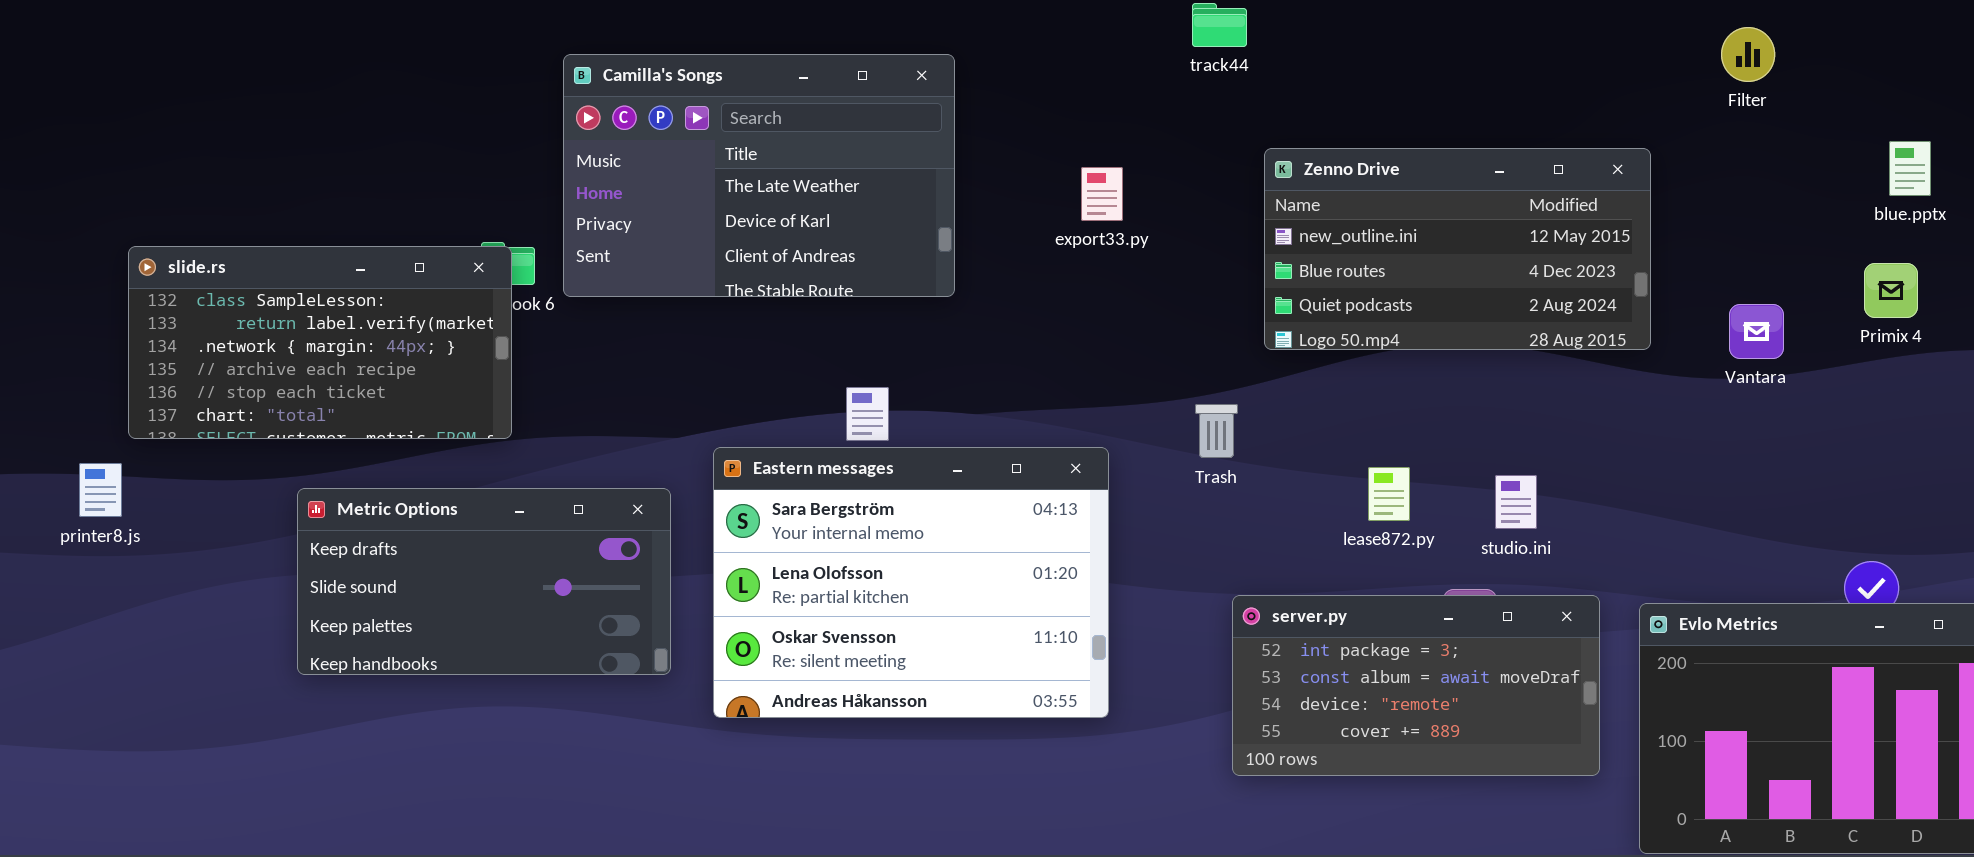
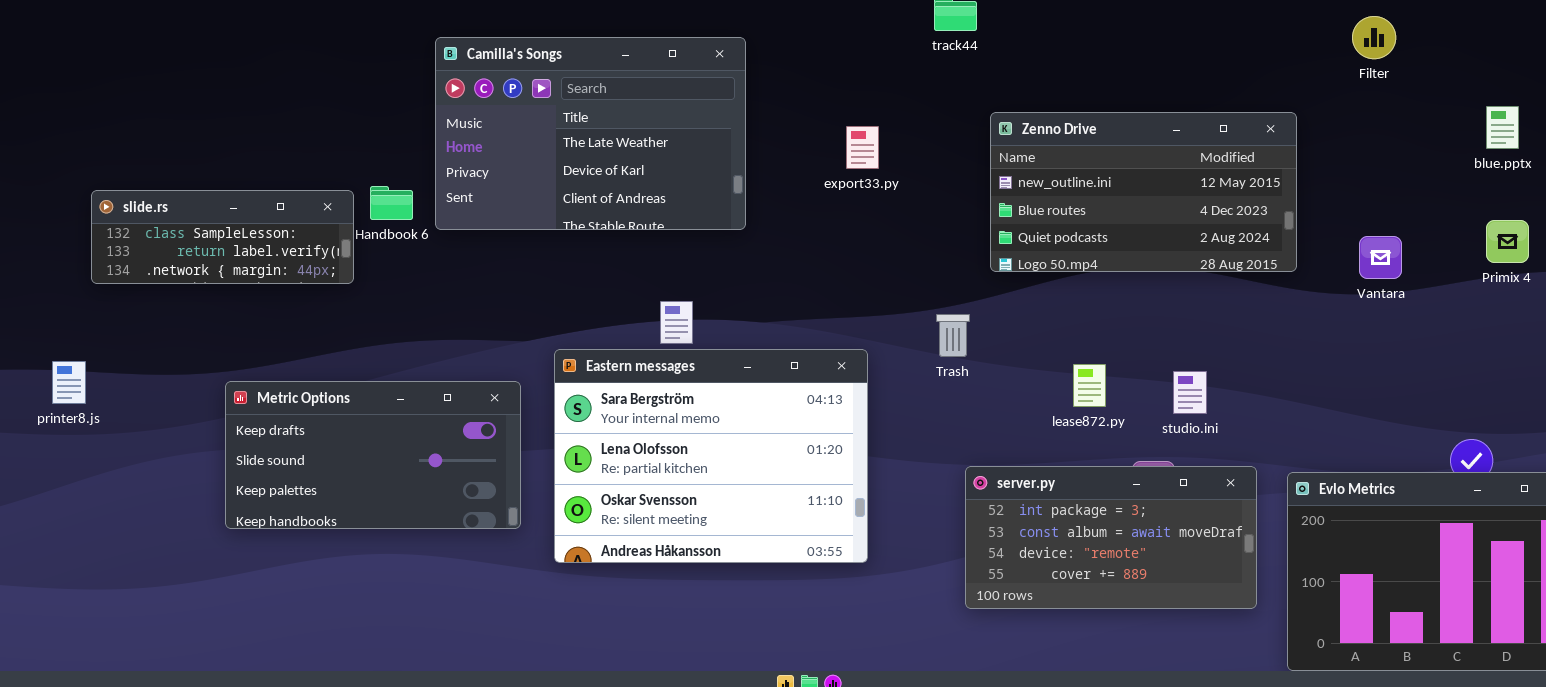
slide.rs: [128,246,512,439] -> [91,190,354,284], resized
Primix 4: [1864,263,1918,318] -> [1486,220,1529,263], moved

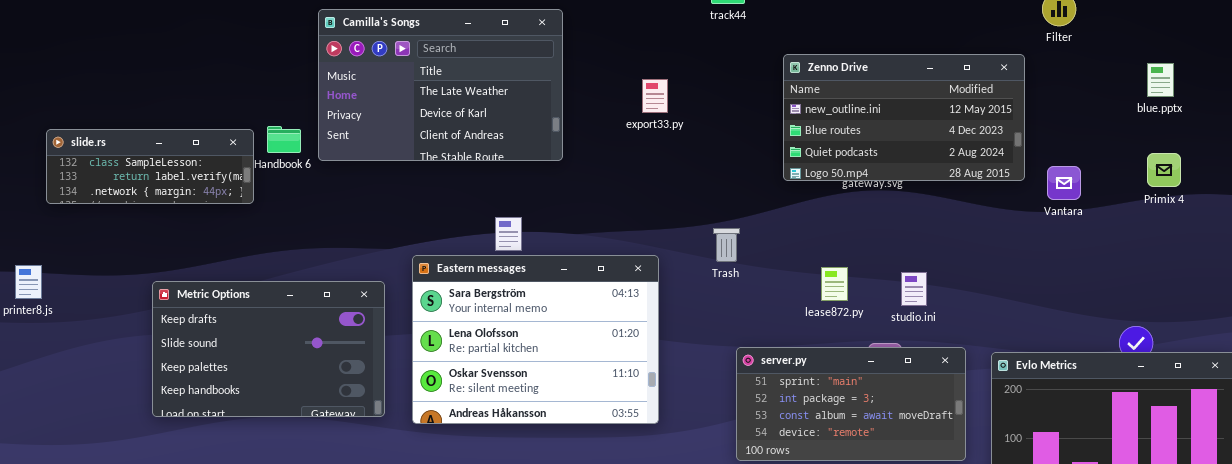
Zenno Drive: [990,112,1297,272] -> [783,54,1025,181], moved
Metric Options: [225,381,521,529] -> [152,281,385,417], resized
server.py: [965,466,1257,609] -> [736,347,966,461], scrolled up 1 row

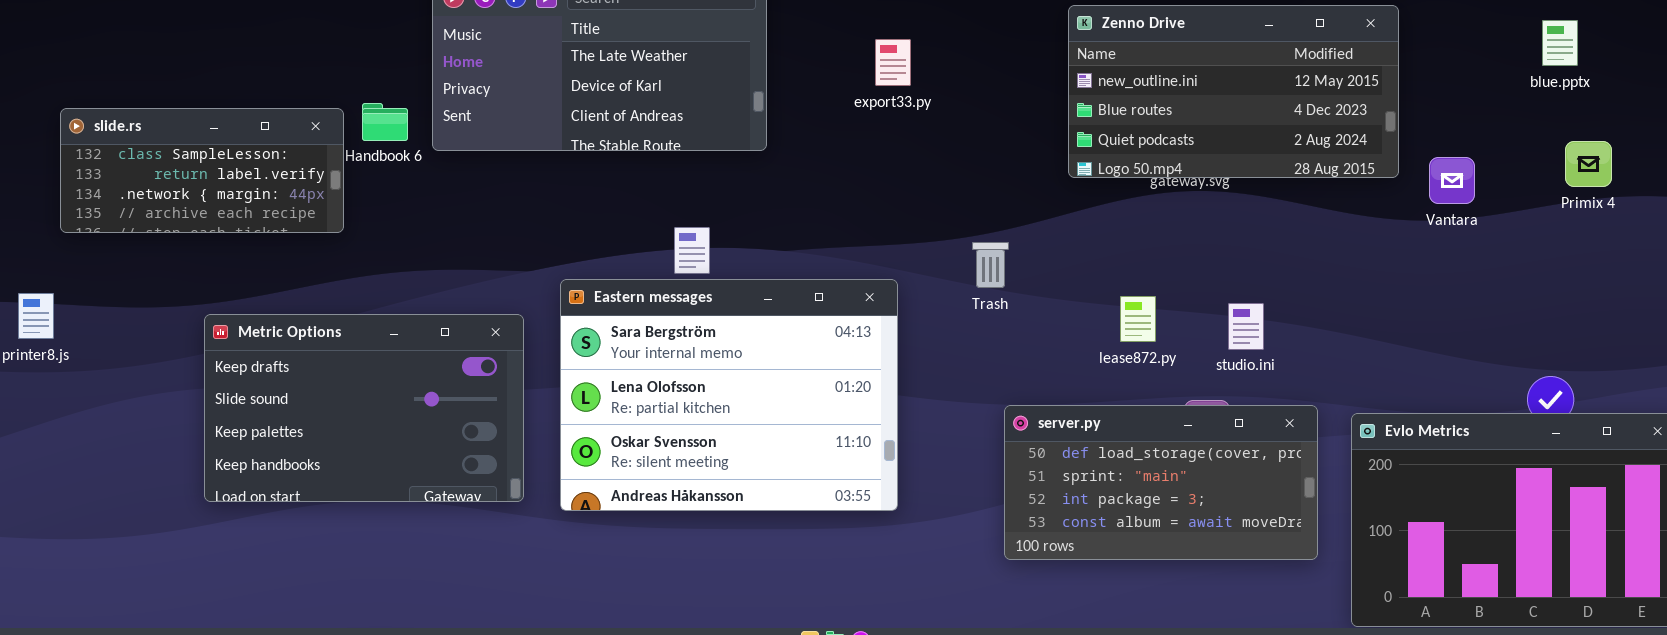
blue.pptx: [1147,63,1174,97] -> [1542,20,1578,66], moved
slide.rs: [46,129,254,204] -> [60,108,344,233], resized
server.py: [736,347,966,461] -> [1004,405,1318,560], scrolled up 1 row

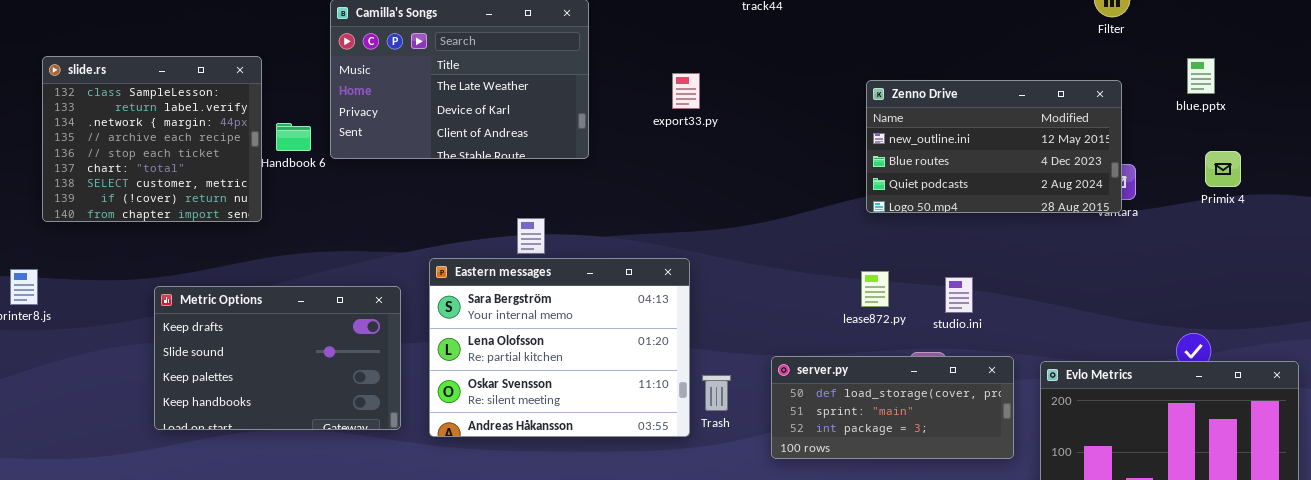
Zenno Drive: [1068,5,1399,178] -> [866,80,1122,213], moved
slide.rs: [60,108,344,233] -> [42,56,262,222], resized
Trash: [972,242,1009,288] -> [702,375,731,411], moved
server.py: [1004,405,1318,560] -> [771,356,1014,459], resized

